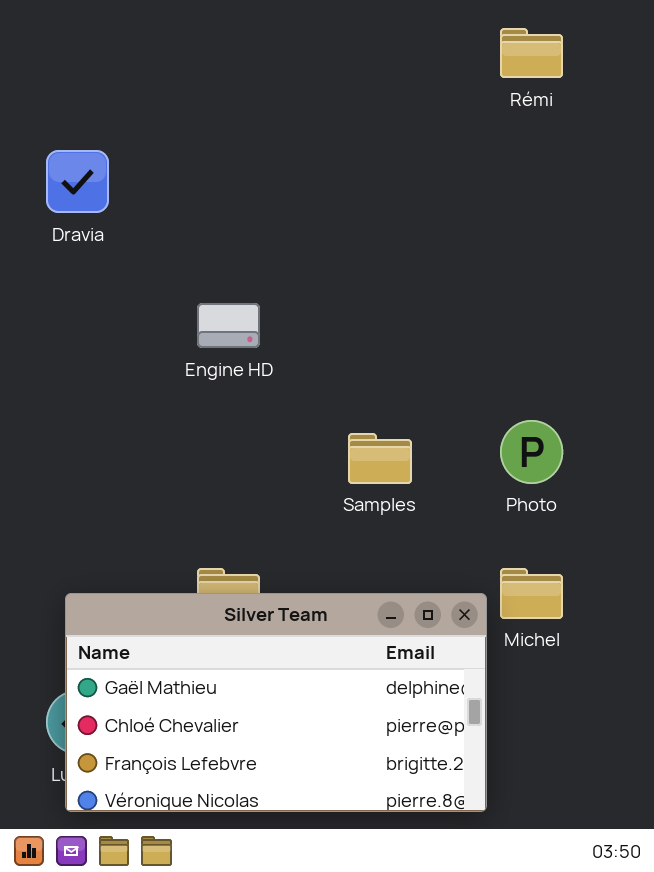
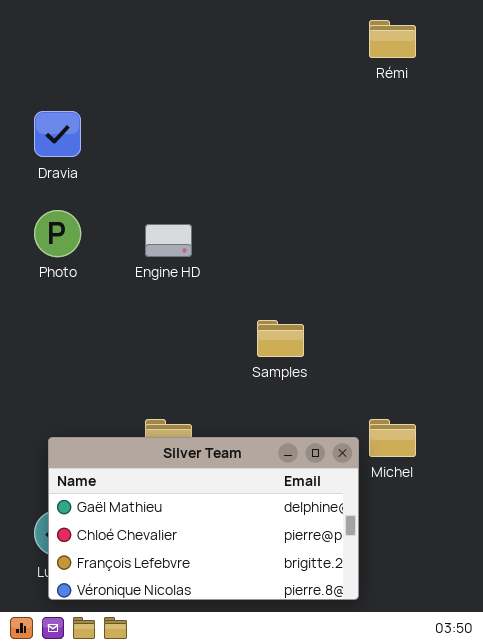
Photo: [500,420,563,484] -> [34,210,81,257], moved

